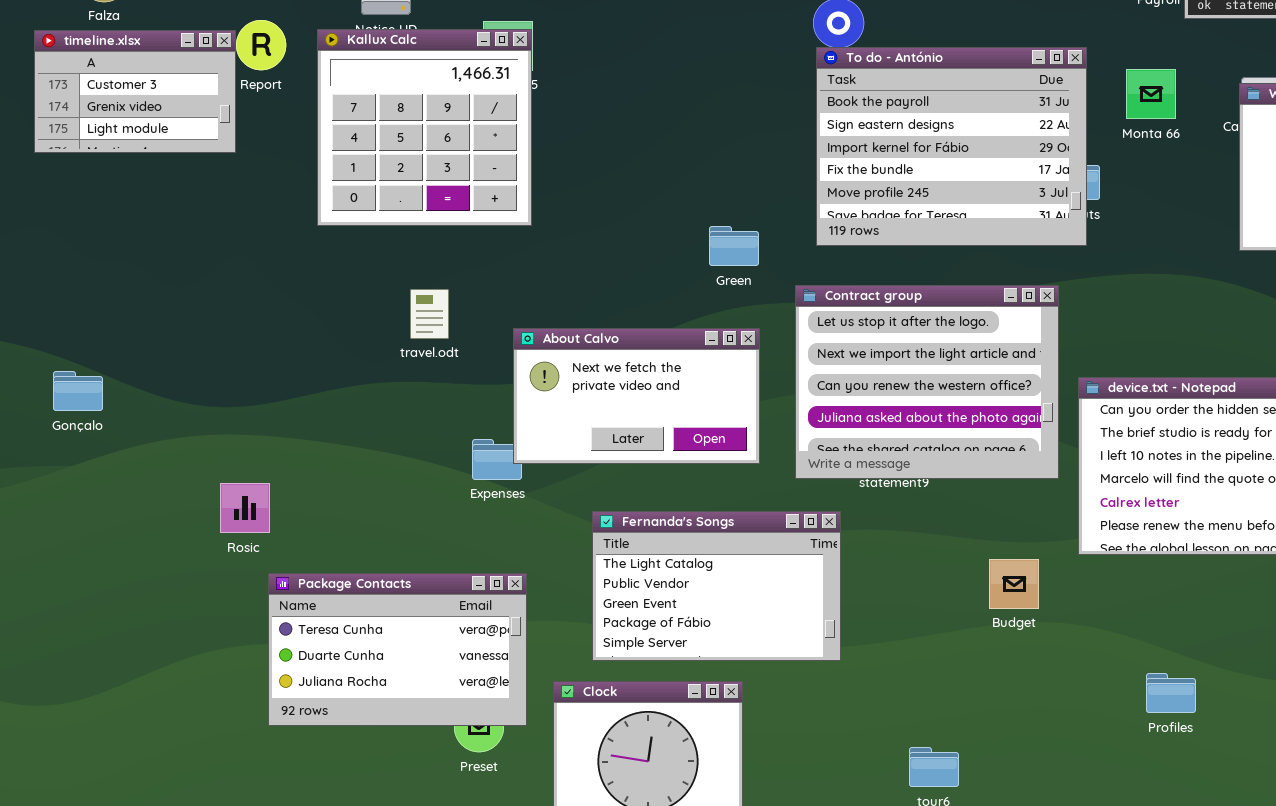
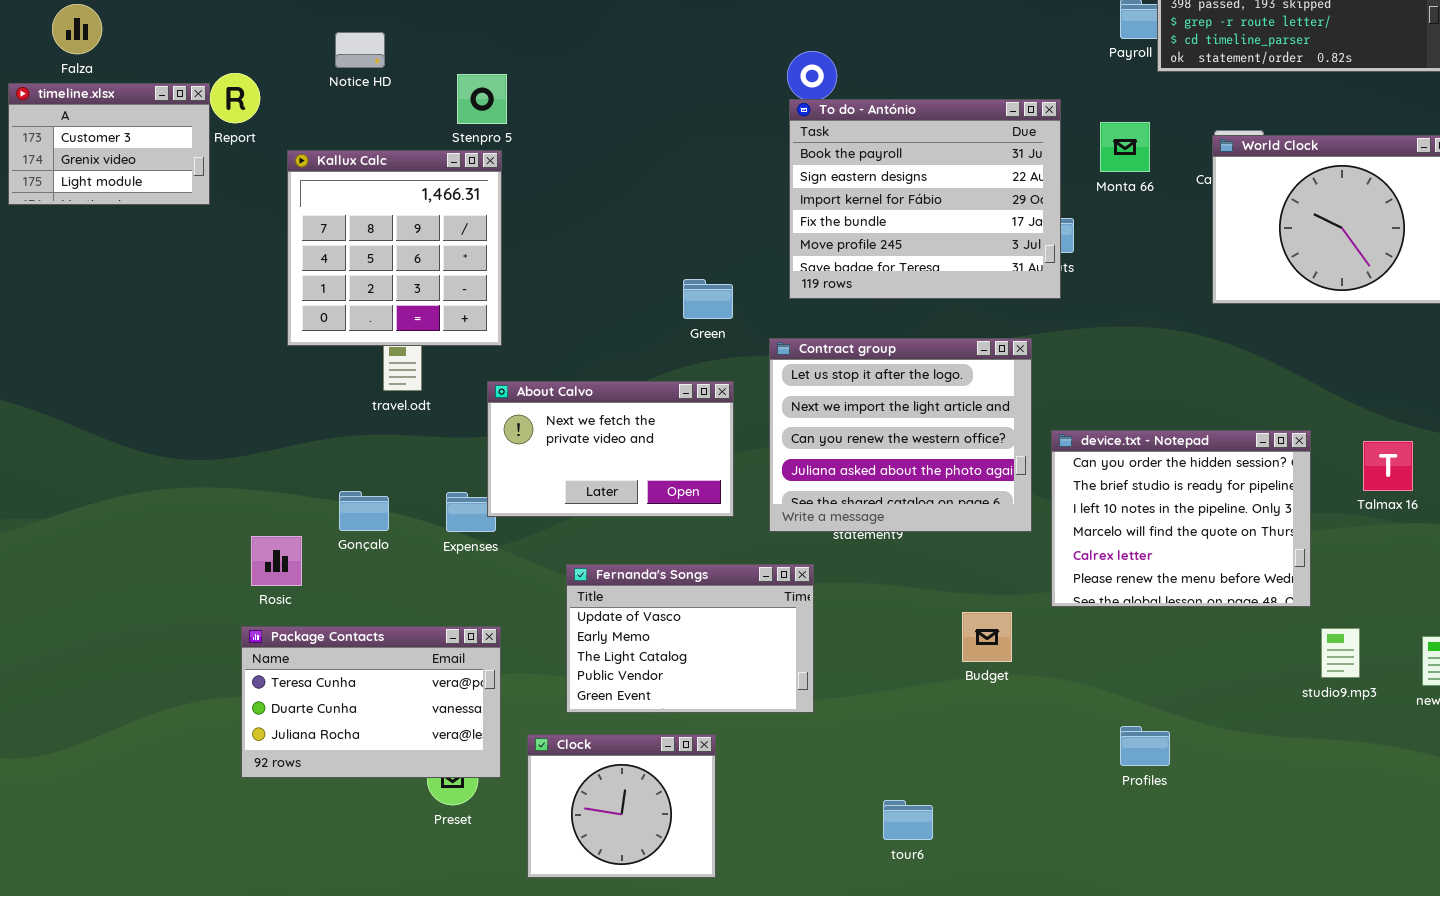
Kallux Calc: [317,29,532,226] -> [287,150,502,346], moved
Gonçalo: [53,371,103,411] -> [339,491,389,531], moved
Rosic: [220,483,270,533] -> [251,536,302,586], moved
Fernanda's Songs: [592,511,841,661] -> [566,564,814,713], scrolled up 2 rows

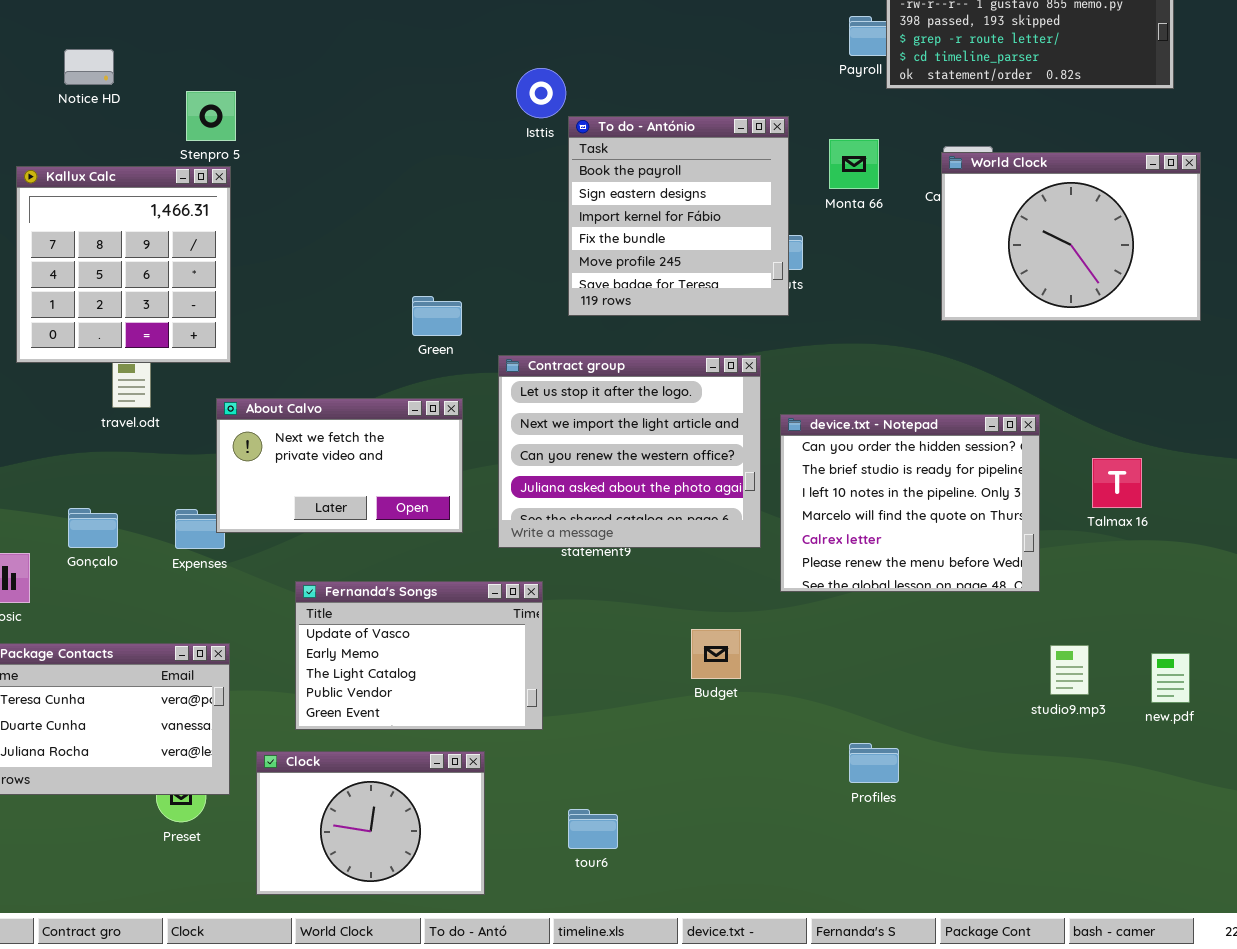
To do - António: [789,99,1061,299] -> [568,116,789,316], resized
device.txt - Notepad: [1051,430,1311,607] -> [780,414,1040,592], moved
Clock: [527,734,716,878] -> [256,751,485,895], resized
tour6: [883,800,933,840] -> [568,809,618,849], moved

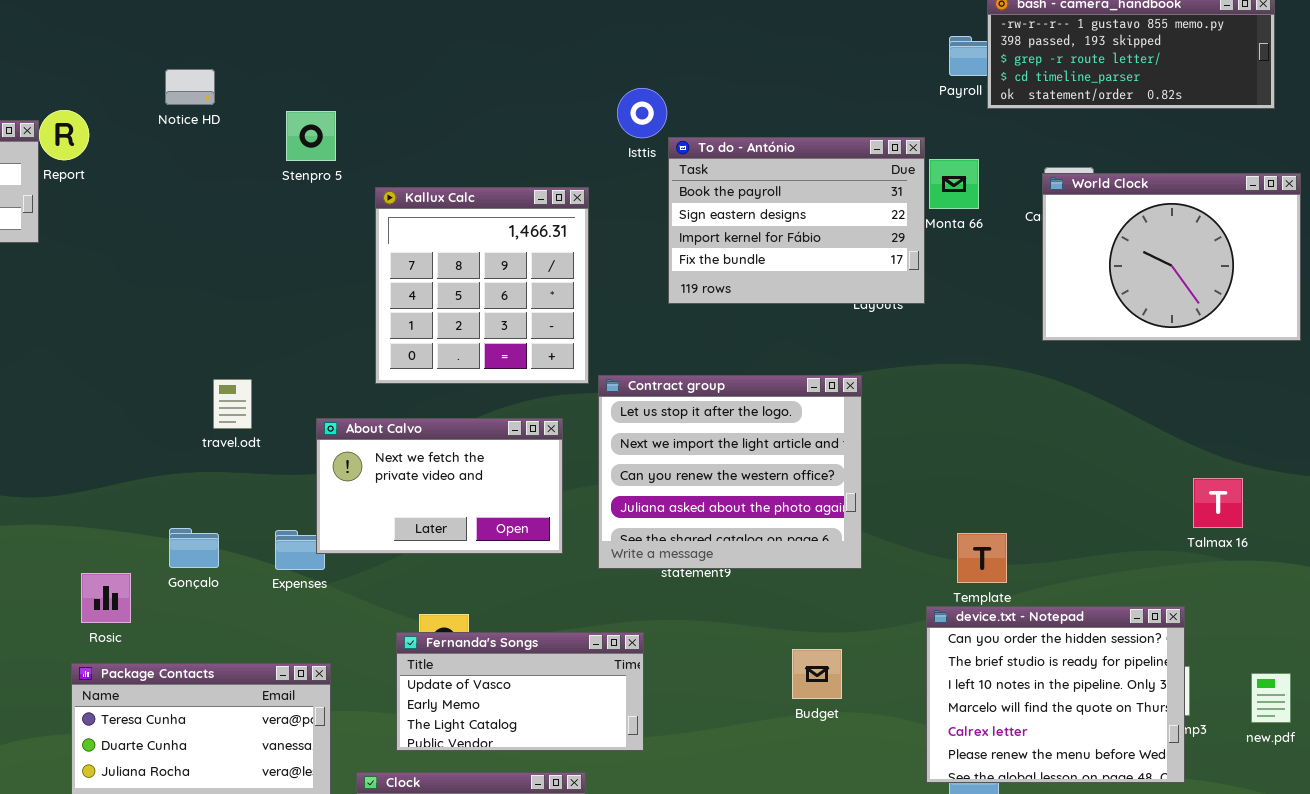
To do - António: [568,116,789,316] -> [668,137,925,304], resized
Kallux Calc: [16,166,231,363] -> [375,187,589,384], moved
device.txt - Notepad: [780,414,1040,592] -> [926,606,1185,783], moved
Fernanda's Songs: [295,581,543,730] -> [396,632,644,751], resized

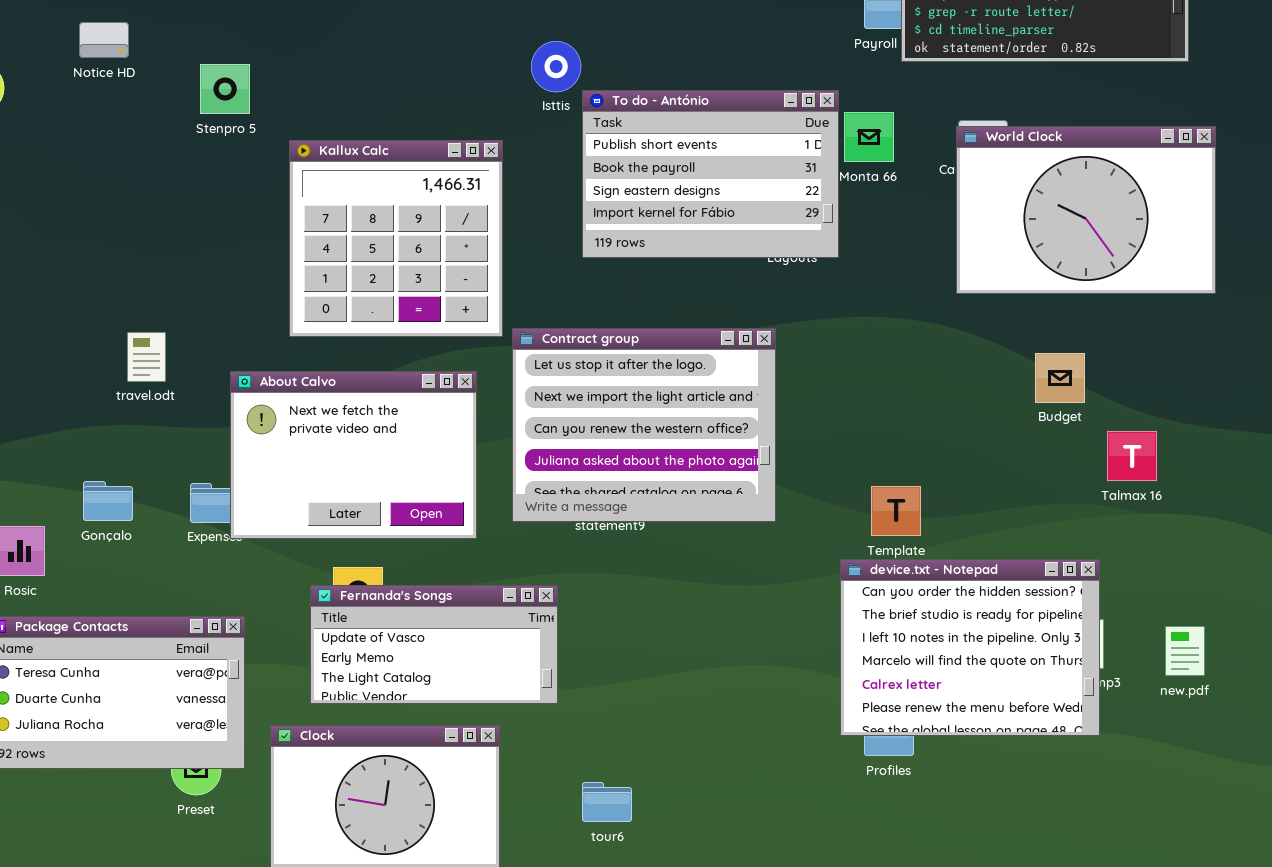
To do - António: [668,137,925,304] -> [582,90,839,258], scrolled up 1 row
About Calvo: [316,418,563,554] -> [230,371,477,539], resized
Budget: [792,649,842,699] -> [1035,353,1085,403], moved

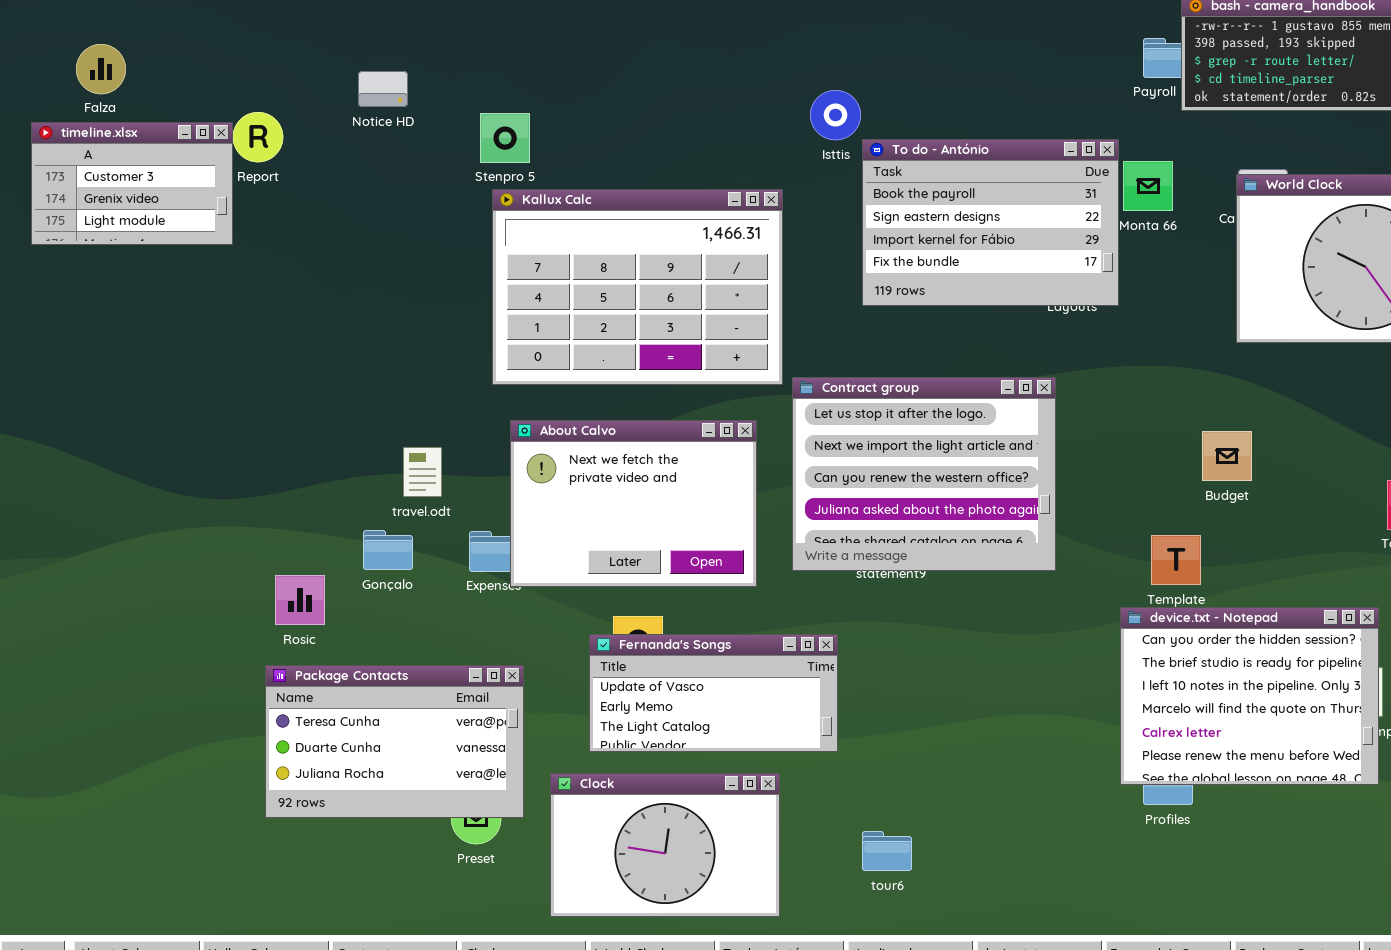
To do - António: [582,90,839,258] -> [862,139,1119,306], scrolled down 1 row
Kallux Calc: [289,140,503,337] -> [492,189,783,385], resized
travel.odt: [127,332,166,382] -> [403,447,442,497], moved
Budget: [1035,353,1085,403] -> [1202,431,1252,481], moved

